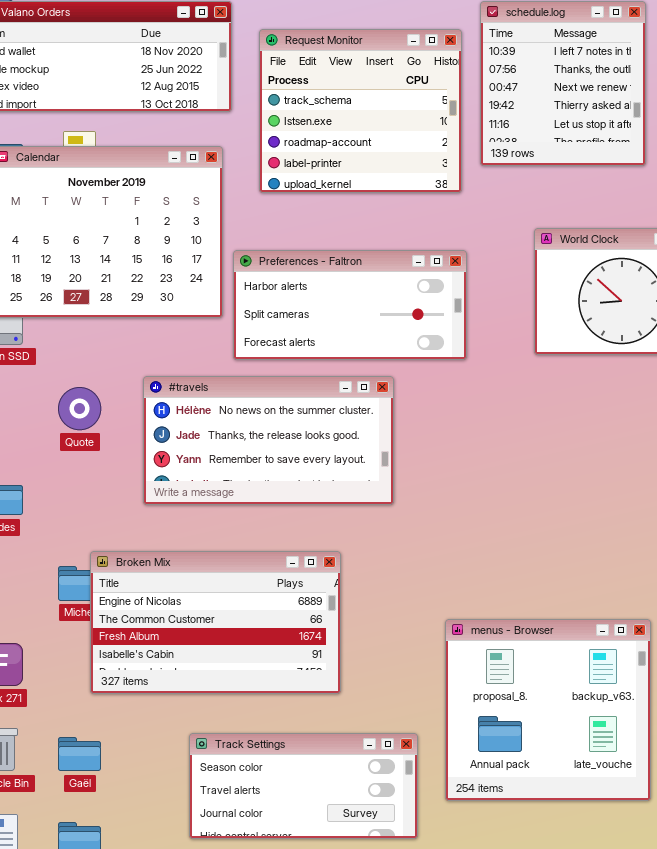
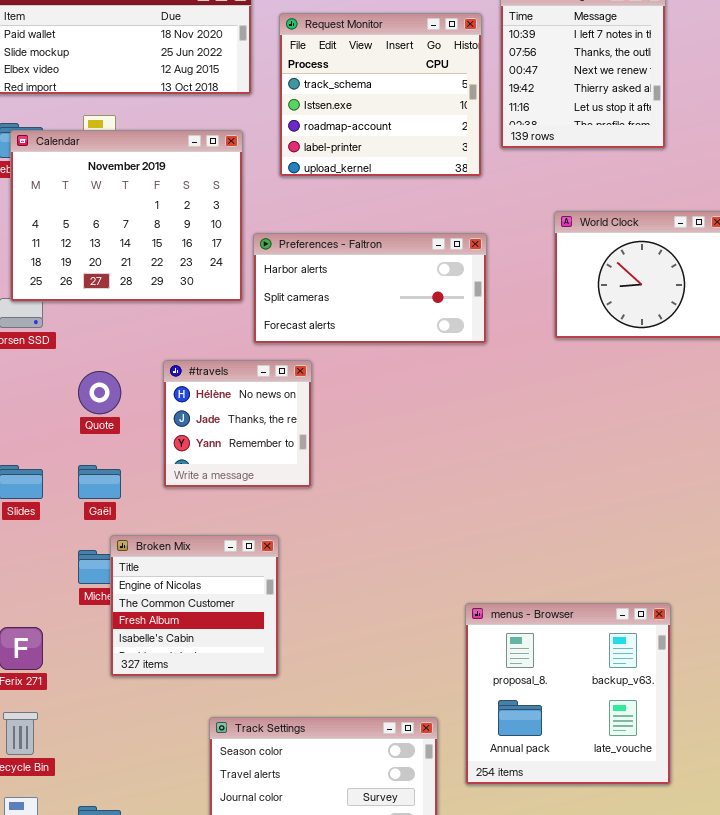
#travels: [143,376,394,505] -> [163,360,312,488], resized
Broken Mix: [90,551,341,694] -> [110,535,279,677], resized
Gaël: [58,737,101,771] -> [78,465,121,499], moved

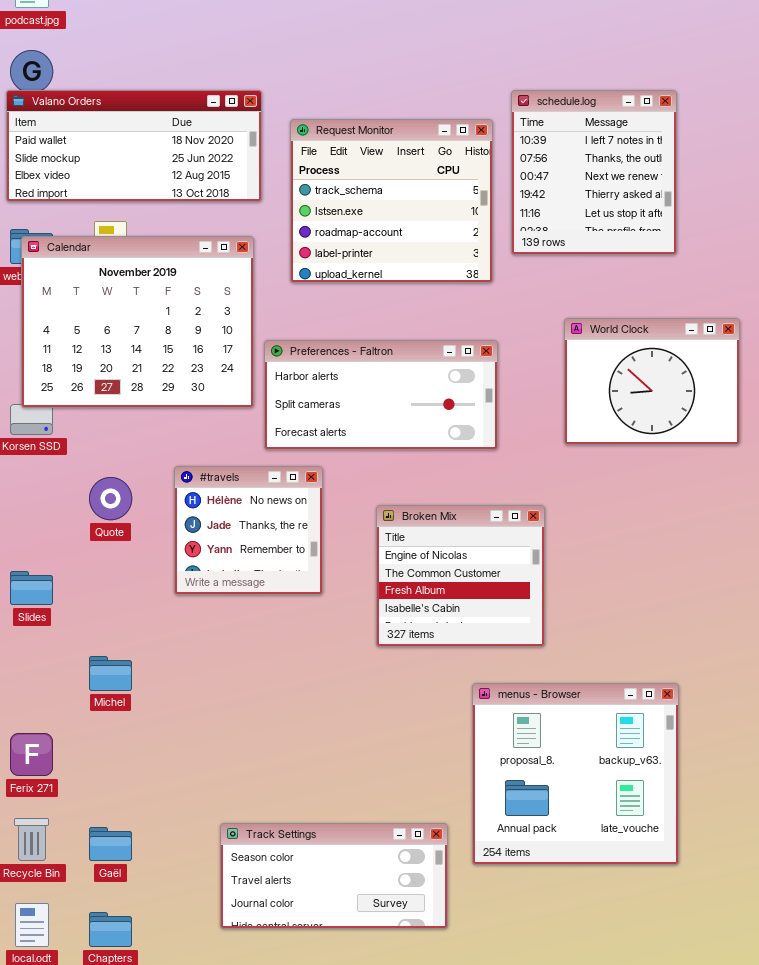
Gaël: [78,465,121,499] -> [89,827,132,861], moved
Broken Mix: [110,535,279,677] -> [376,505,545,647], moved
menus - Browser: [465,603,671,785] -> [472,683,679,865], moved

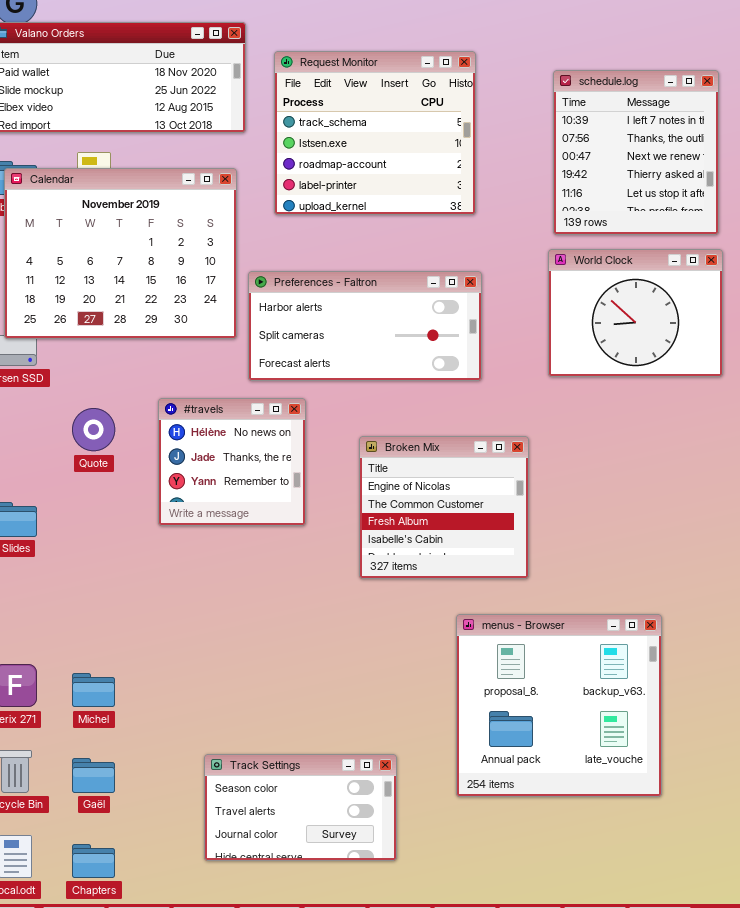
schedule.log: [511,90,677,255] -> [553,70,719,235], moved
Michel: [89,656,132,691] -> [72,673,115,707], moved
Track Settings: [220,823,448,929] -> [204,754,397,861], resized

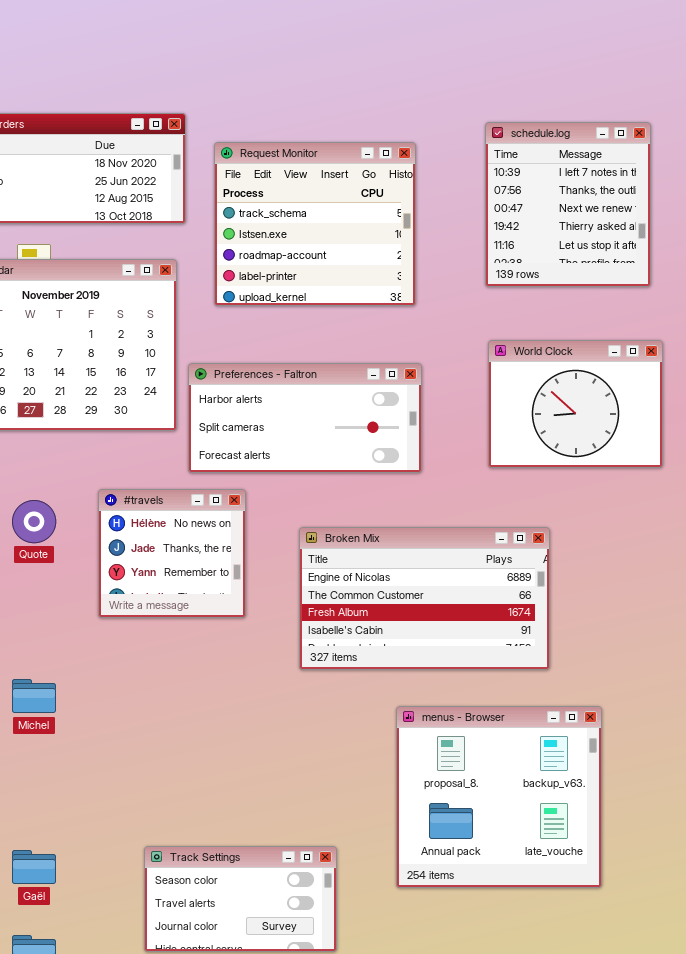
schedule.log: [553,70,719,235] -> [485,122,651,287], moved
Broken Mix: [359,436,529,579] -> [299,527,550,670], resized
Michel: [72,673,115,707] -> [12,679,56,713], moved

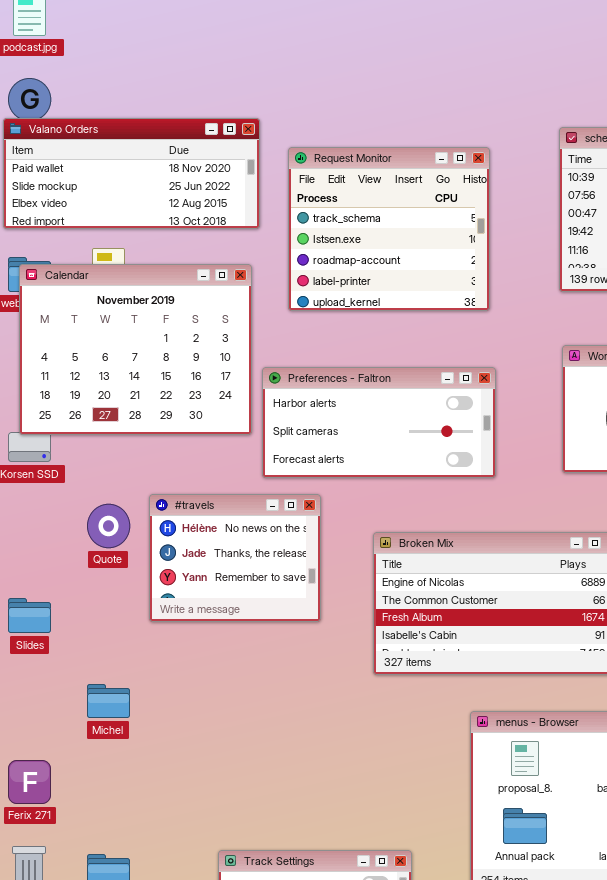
#travels: [98,489,246,618] -> [149,494,321,622], resized

